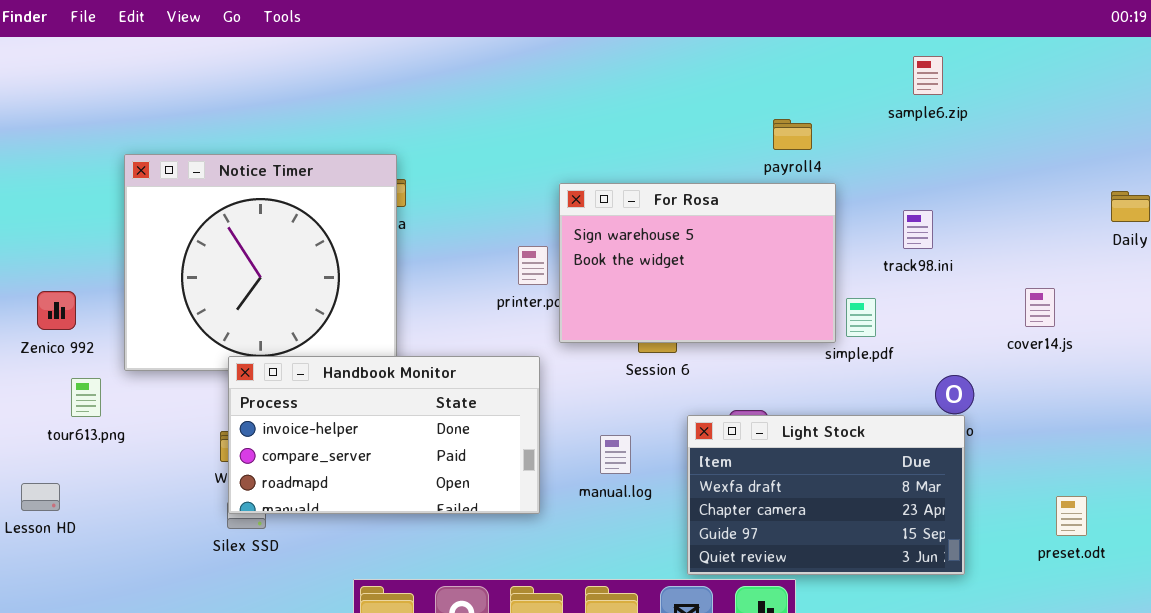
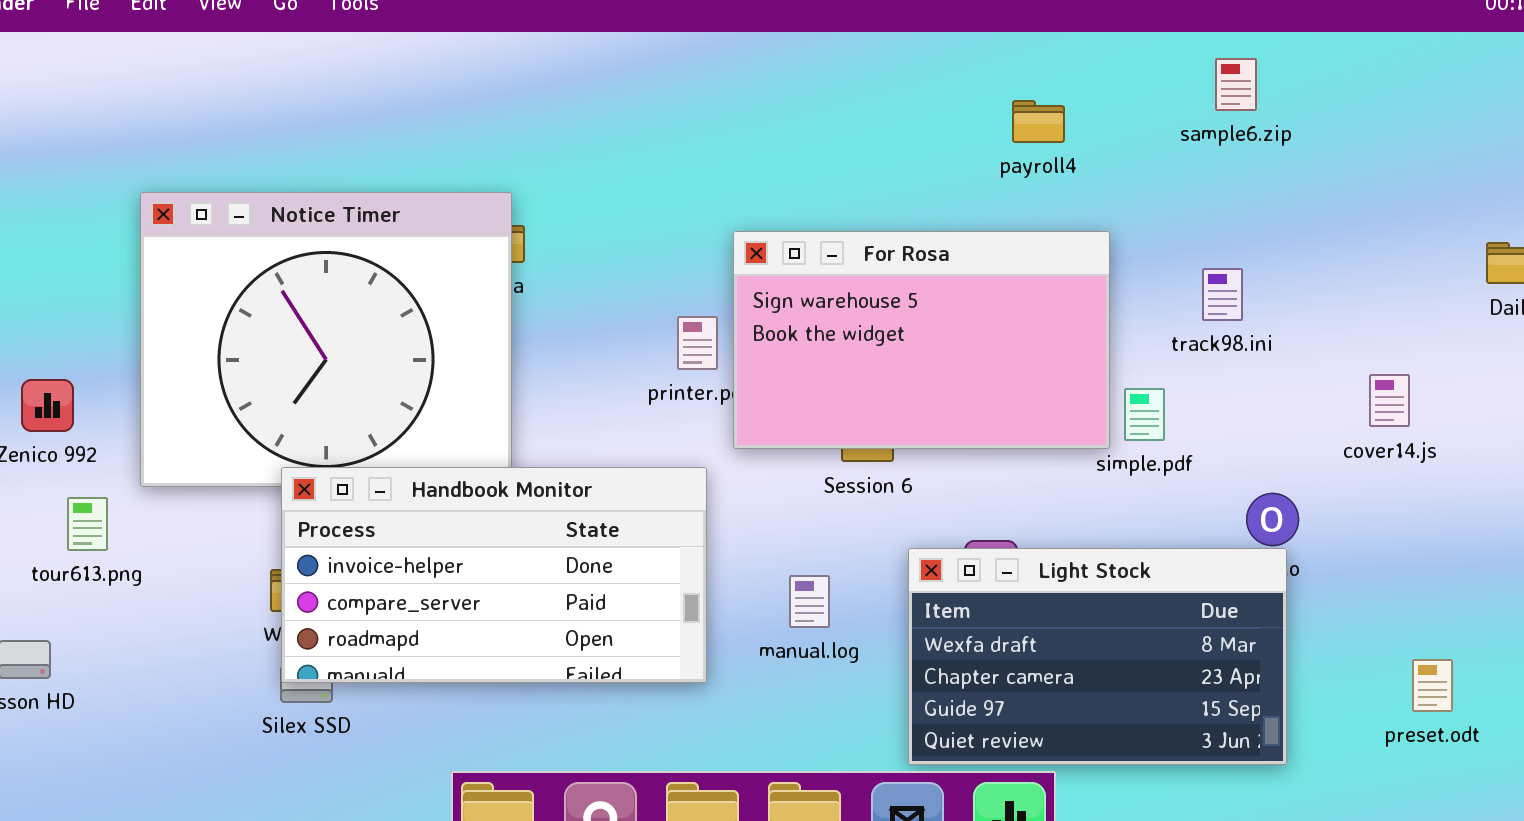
payroll4: [773,119,812,150] -> [1012,100,1065,143], moved

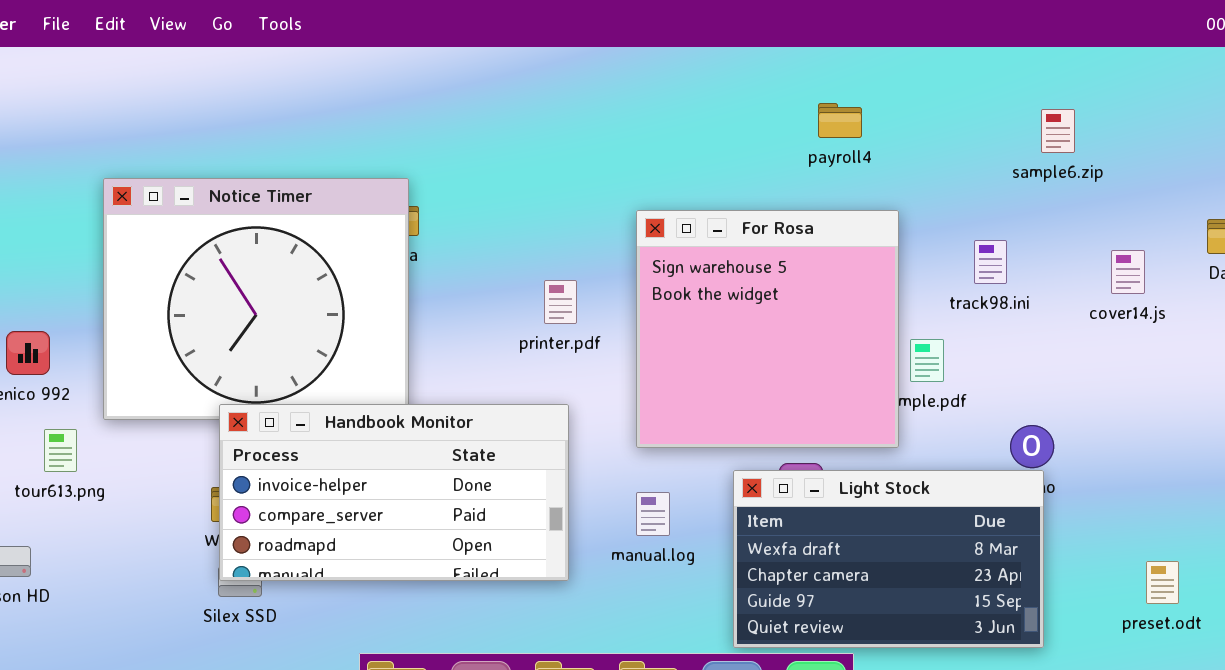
sample6.zip: [1215,58,1257,111] -> [1041,109,1075,153], moved
For Rosa: [733,231,1110,449] -> [636,210,899,448], resized
cover14.js: [1369,374,1410,427] -> [1111,250,1145,294], moved

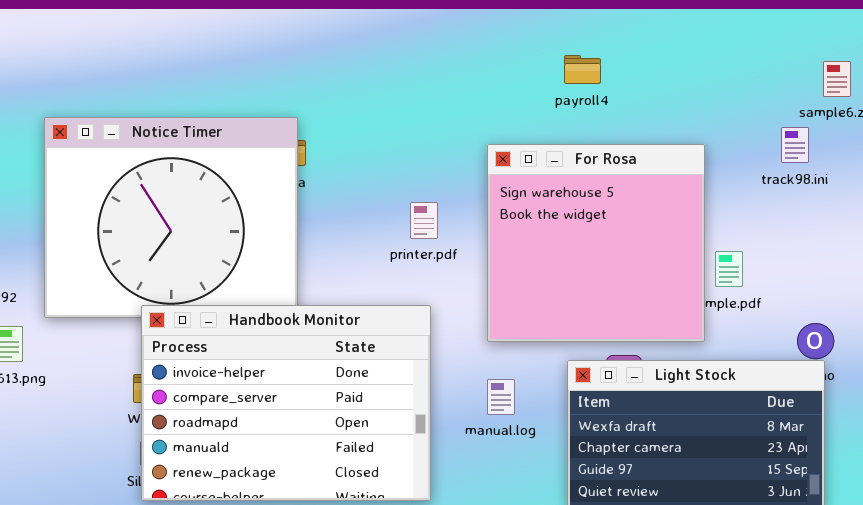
payroll4: [818,103,862,138] -> [564,55,601,84], moved
track98.ini: [974,240,1007,284] -> [781,127,809,163], moved
Handbook Monitor: [219,404,569,581] -> [141,305,431,501], resized

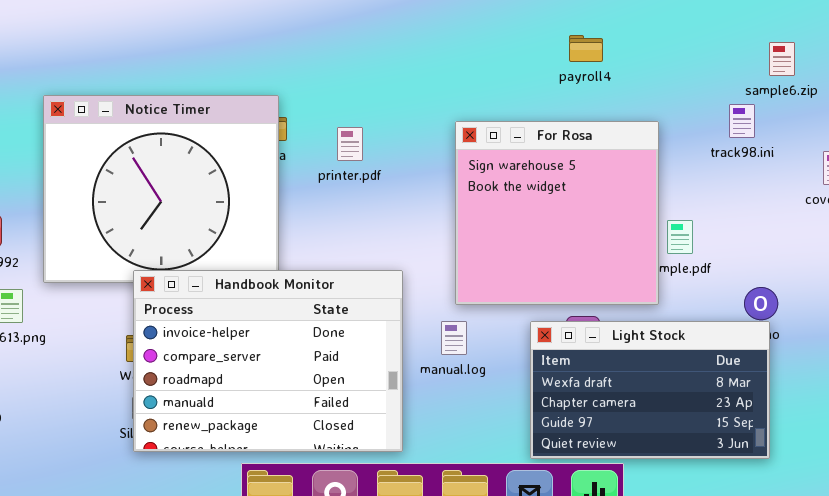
payroll4: [564,55,601,84] -> [569,35,603,62], moved
printer.pdf: [410,202,438,239] -> [337,127,363,161], moved
manual.log: [487,379,515,415] -> [441,321,467,355], moved

